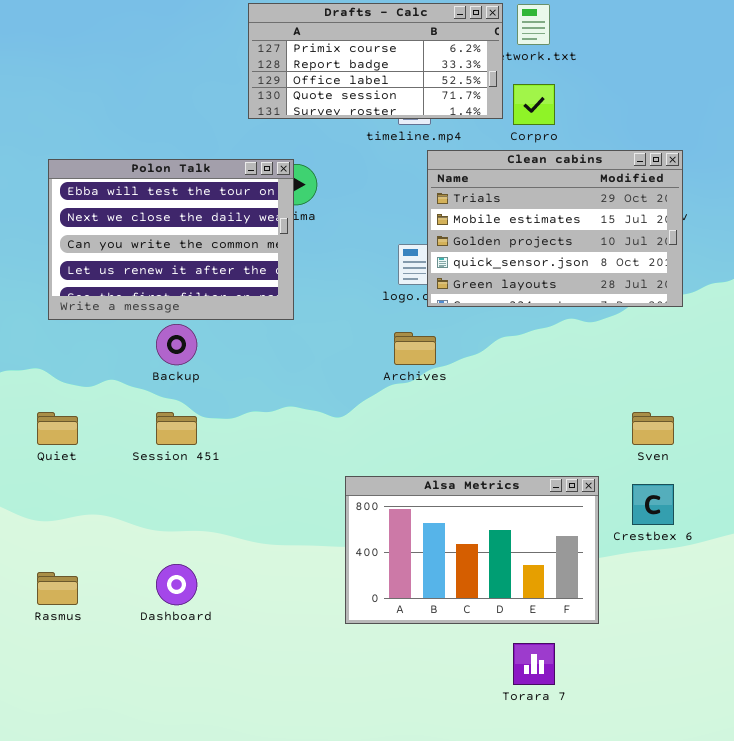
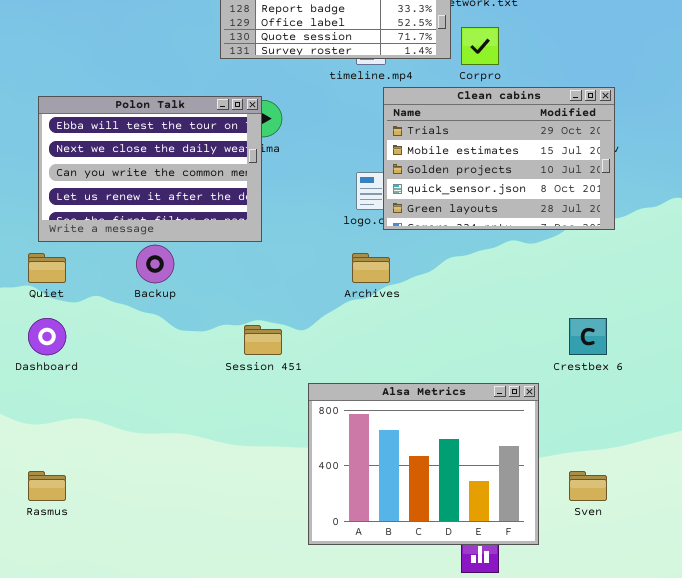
Quiet: [37,412,78,445] -> [28,253,66,283], moved
Session 451: [156,412,197,445] -> [244,325,282,355], moved
Sven: [632,412,674,445] -> [569,471,607,501], moved
Alsa Metrics: [345,476,599,624] -> [308,383,539,545], resized
Crestbex 6: [632,484,674,525] -> [569,318,607,355], moved
Dashboard: [156,564,197,605] -> [28,318,66,355], moved

